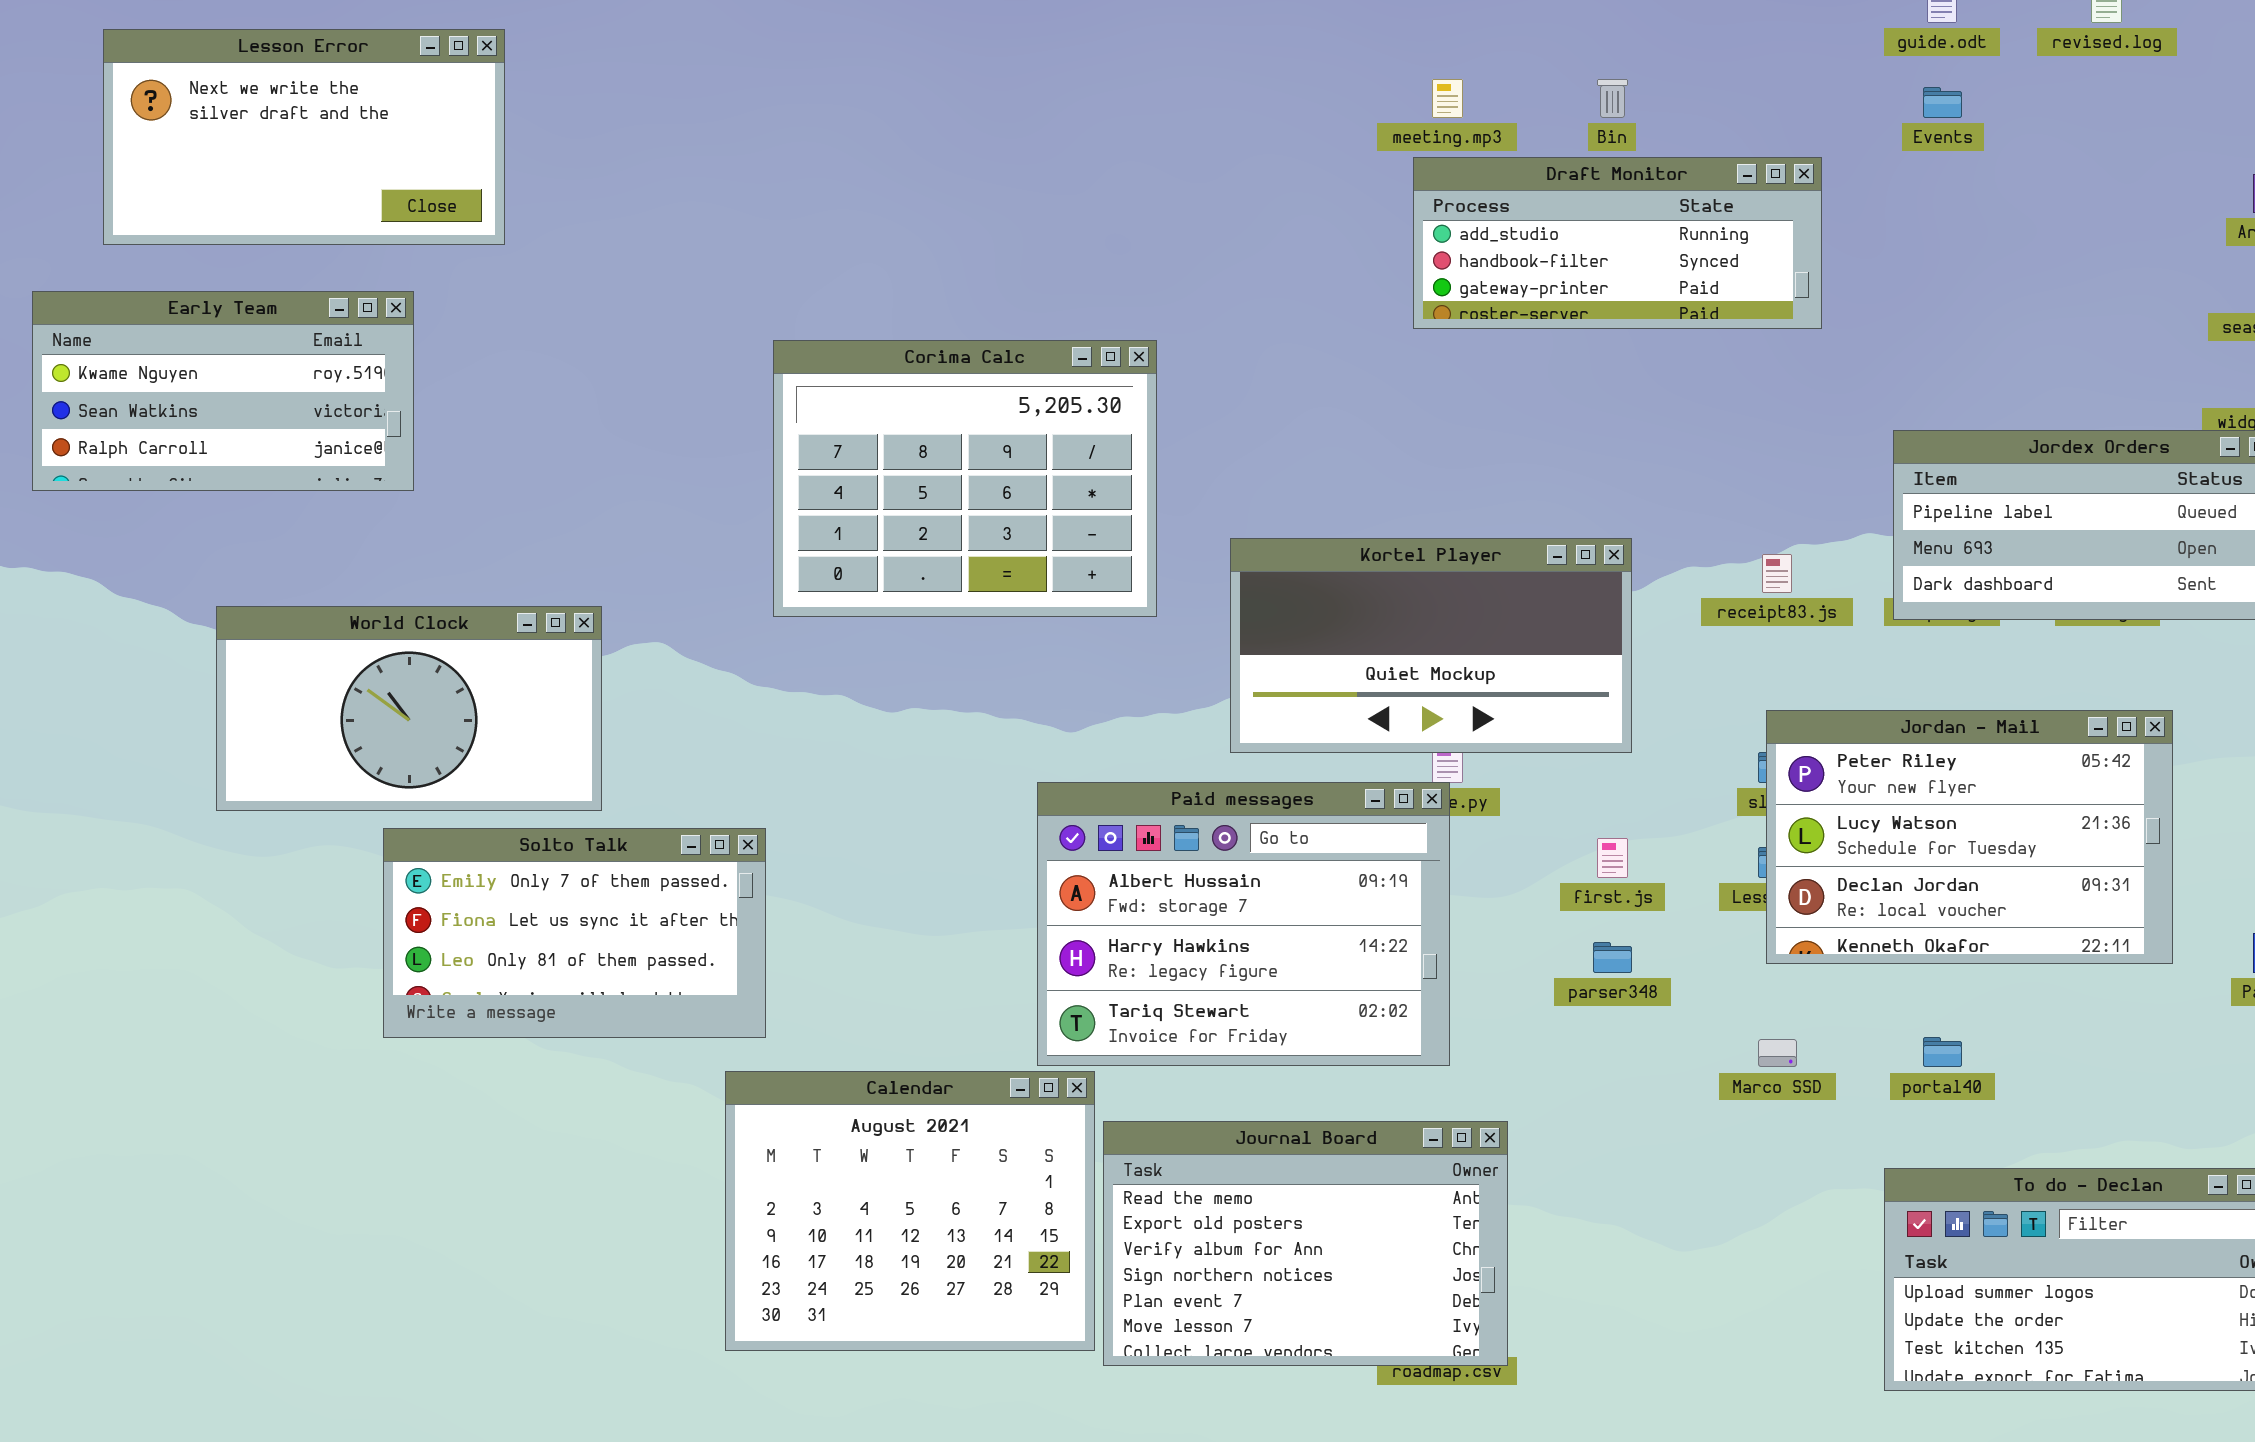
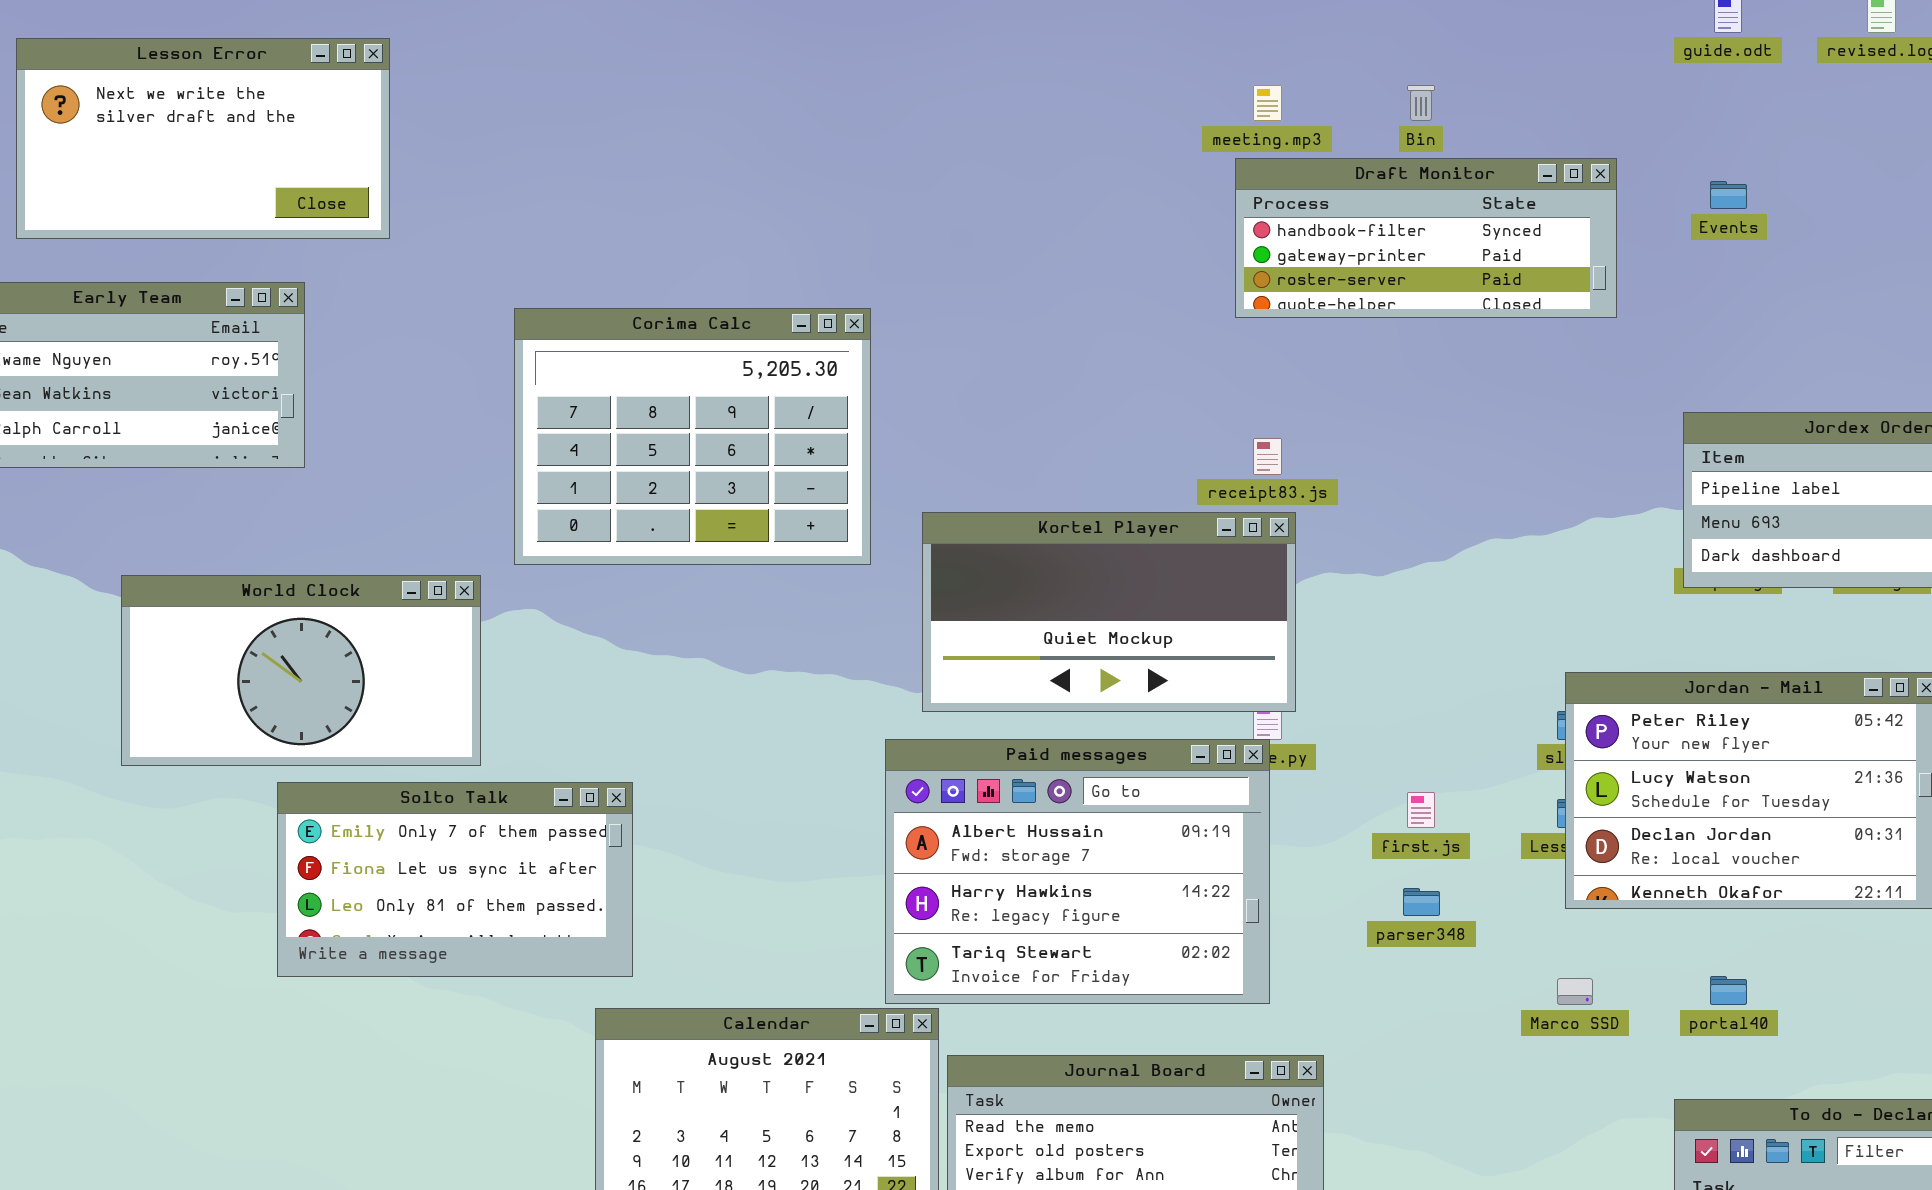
Events: [1923,87,1962,118] -> [1710,181,1747,209], moved
Draft Monitor: [1413,157,1822,329] -> [1235,158,1617,318], scrolled down 1 row
Corima Calc: [773,340,1157,617] -> [514,308,871,565], moved
Kortel Player: [1230,538,1632,753] -> [922,512,1296,712], moved
receipt83.js: [1762,554,1792,593] -> [1253,438,1282,475], moved

